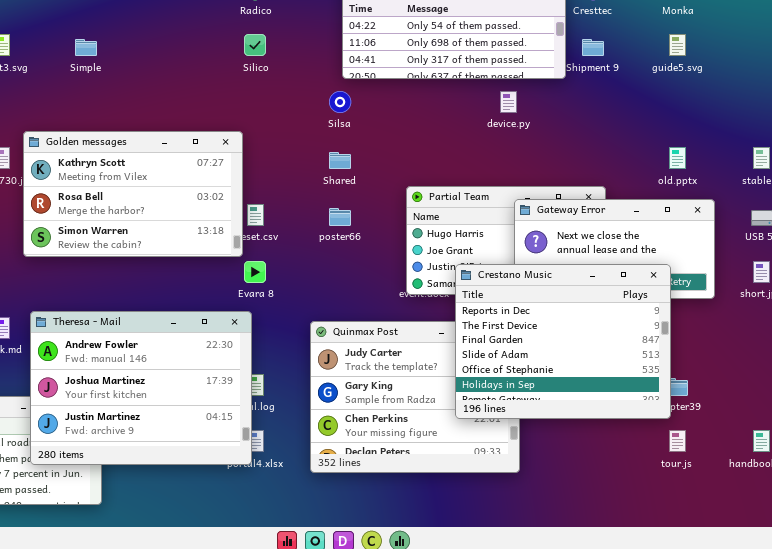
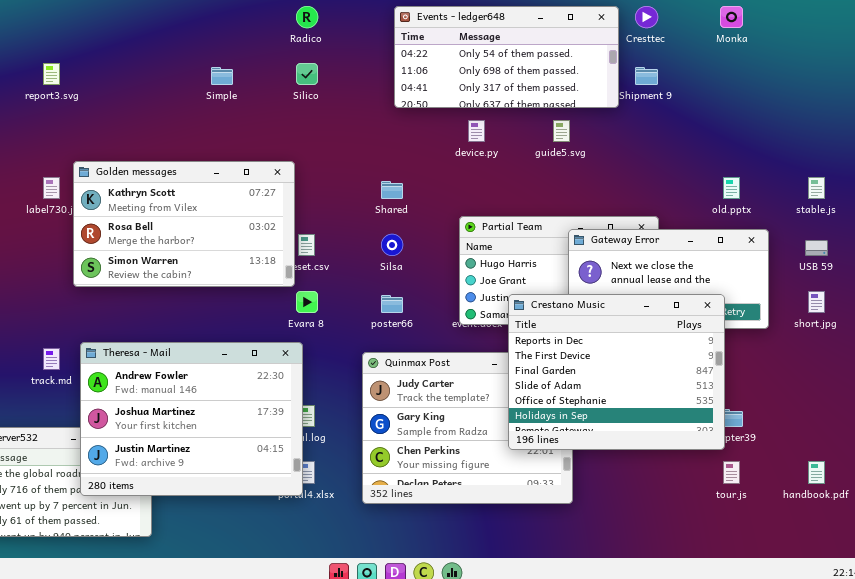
guide5.svg: [669,34,686,56] -> [553,120,570,142], moved
Simple: [75,39,97,56] -> [211,67,233,85], moved
Silsa: [329,91,351,113] -> [381,234,403,256], moved
device.py: [500,91,517,113] -> [468,120,485,142], moved
poster66: [329,208,351,226] -> [381,295,403,313], moved

